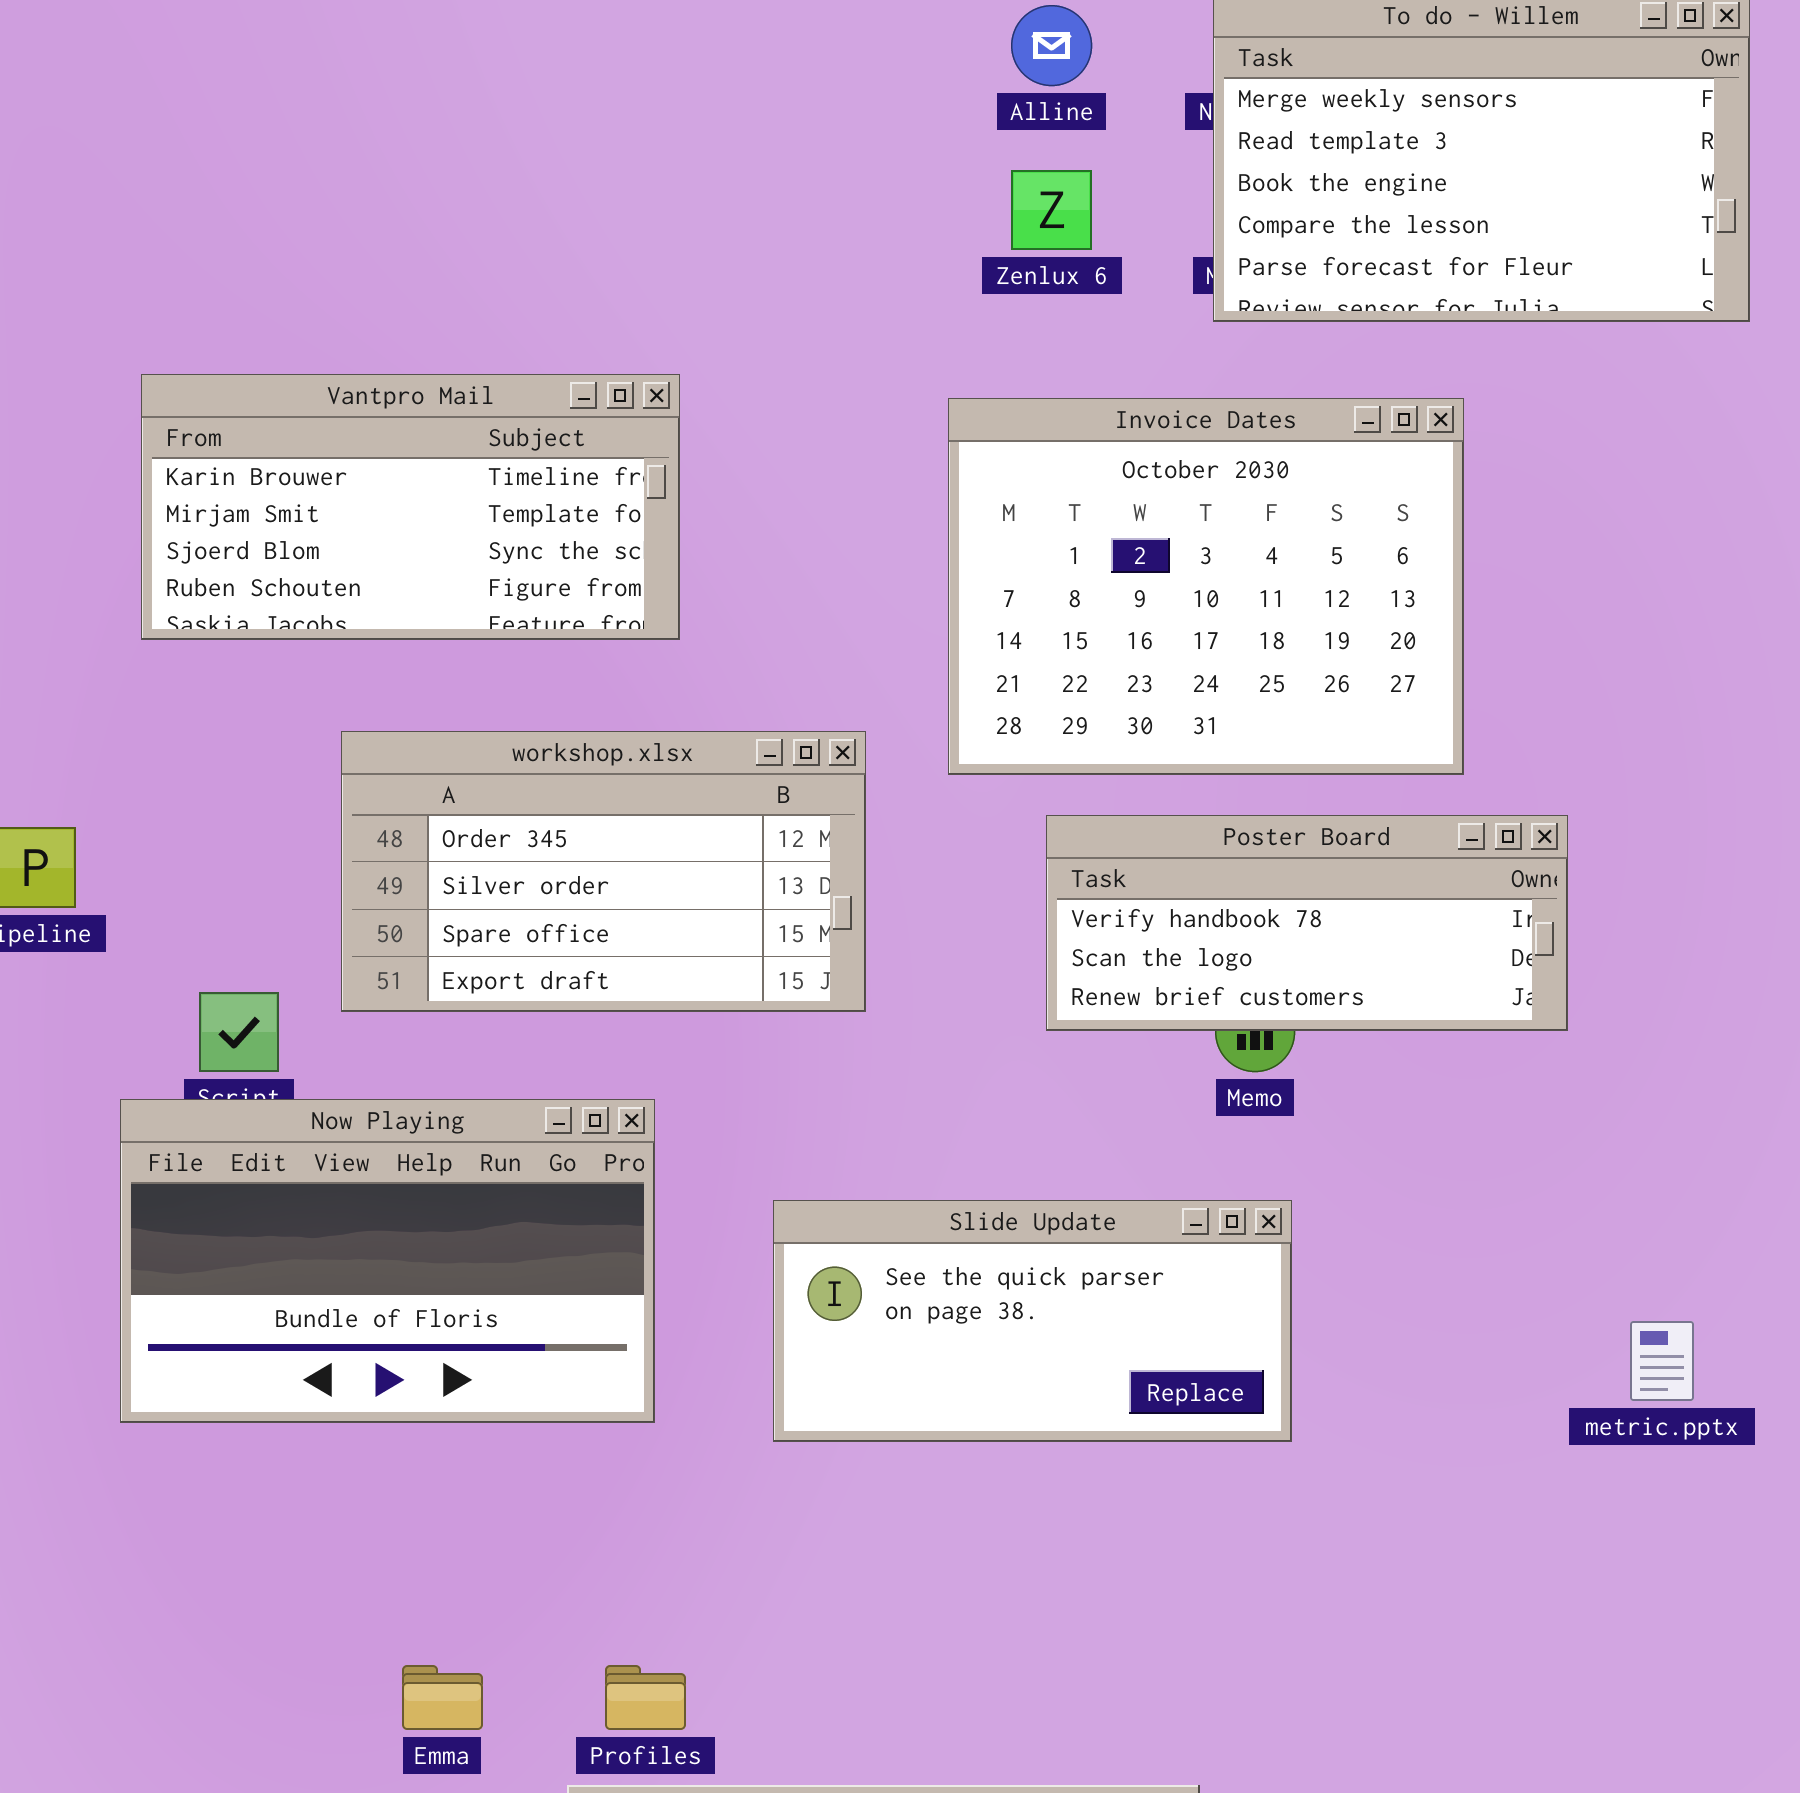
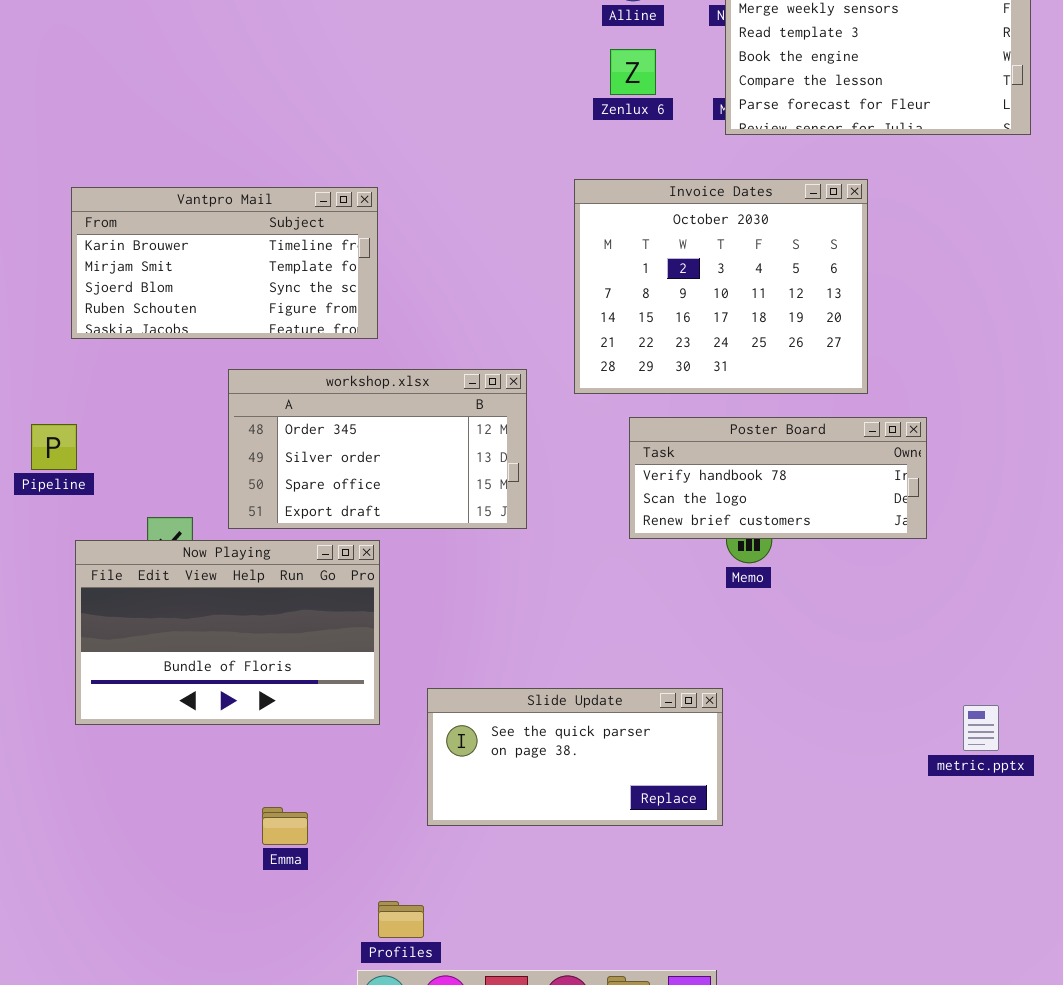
Vantpro Mail: [141,374,680,640] -> [71,187,378,339], moved
Now Playing: [120,1099,655,1423] -> [75,540,380,725], moved
Slide Update: [773,1200,1292,1442] -> [427,688,723,826], moved
Emma: [402,1665,483,1730] -> [262,807,308,845], moved

